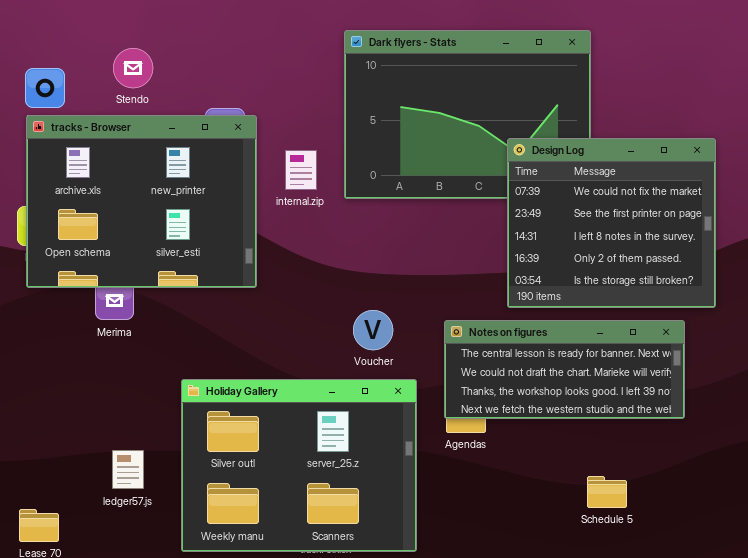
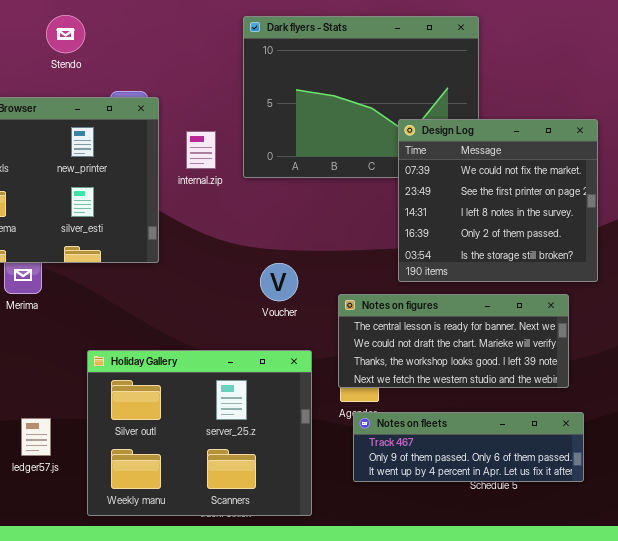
Stendo: [113,48,153,88] -> [46,15,85,53], moved
Voucher: [353,310,393,350] -> [260,263,298,301], moved
Notes on fleets: none -> [353,412,584,482], opened

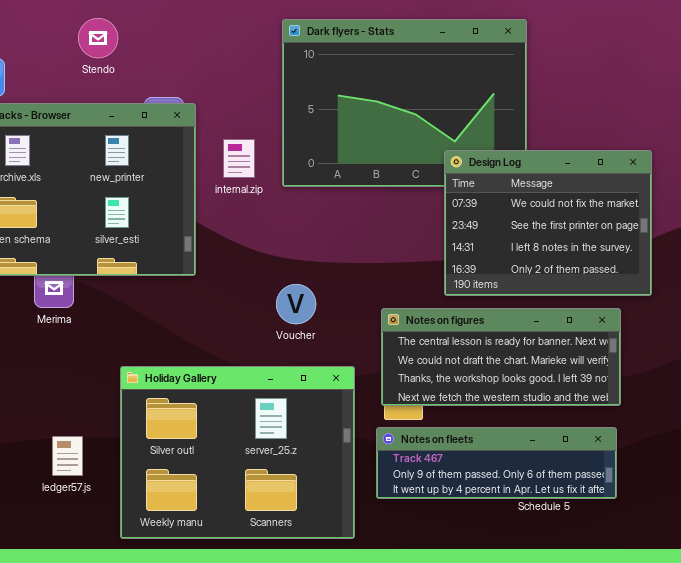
Design Log: [398,119,598,282] -> [444,150,652,296], resized
Voucher: [260,263,298,301] -> [276,284,316,324], moved
Notes on fleets: [353,412,584,482] -> [376,427,617,499], moved

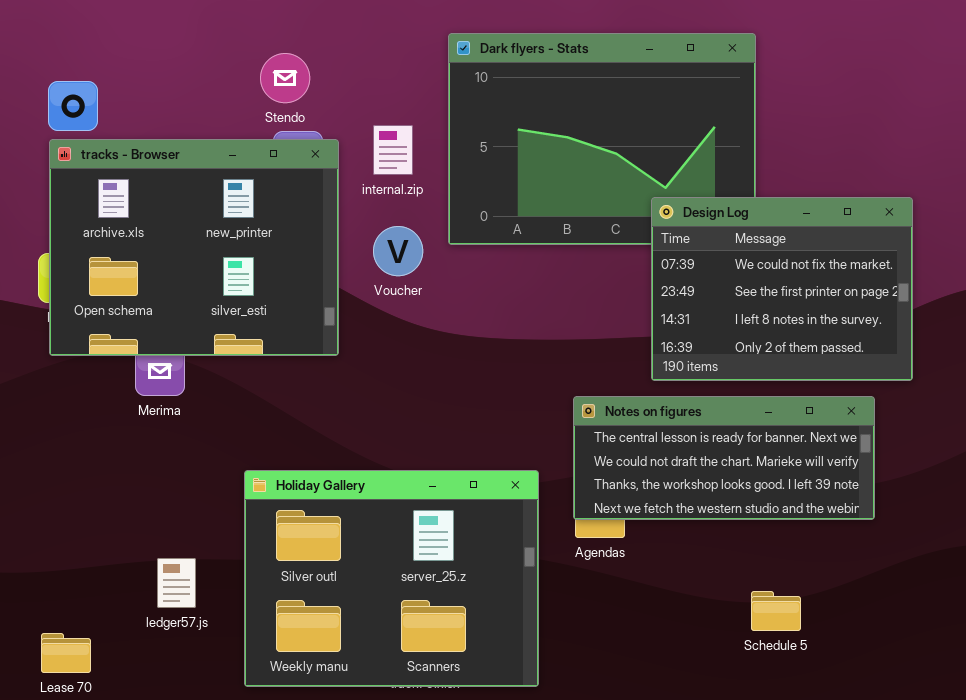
Stendo: [78,18,118,58] -> [260,53,310,103], moved
internal.zip: [223,139,255,178] -> [373,125,413,175], moved
Voucher: [276,284,316,324] -> [373,226,423,276], moved
Notes on fleets: [376,427,617,499] -> none, closed

